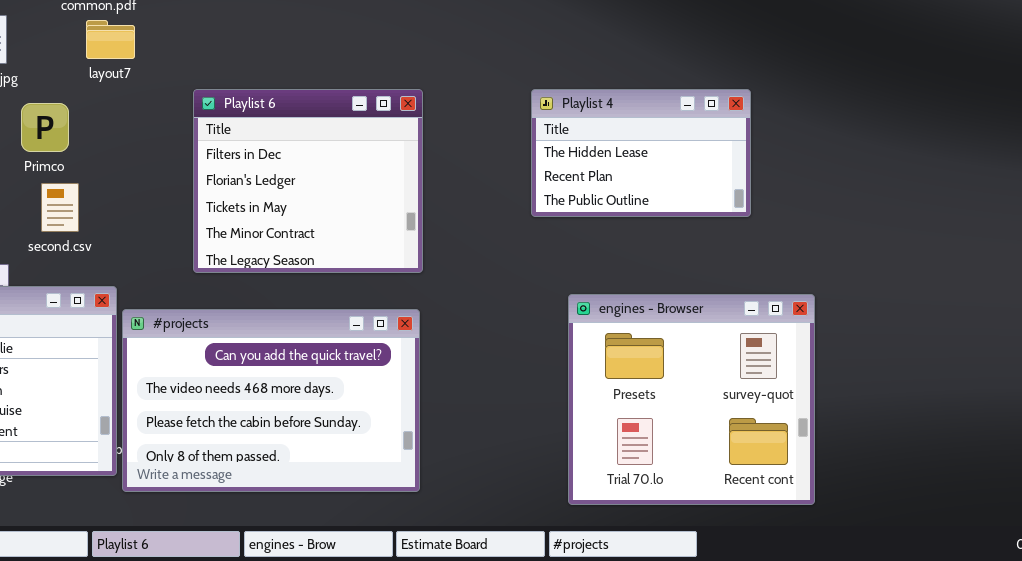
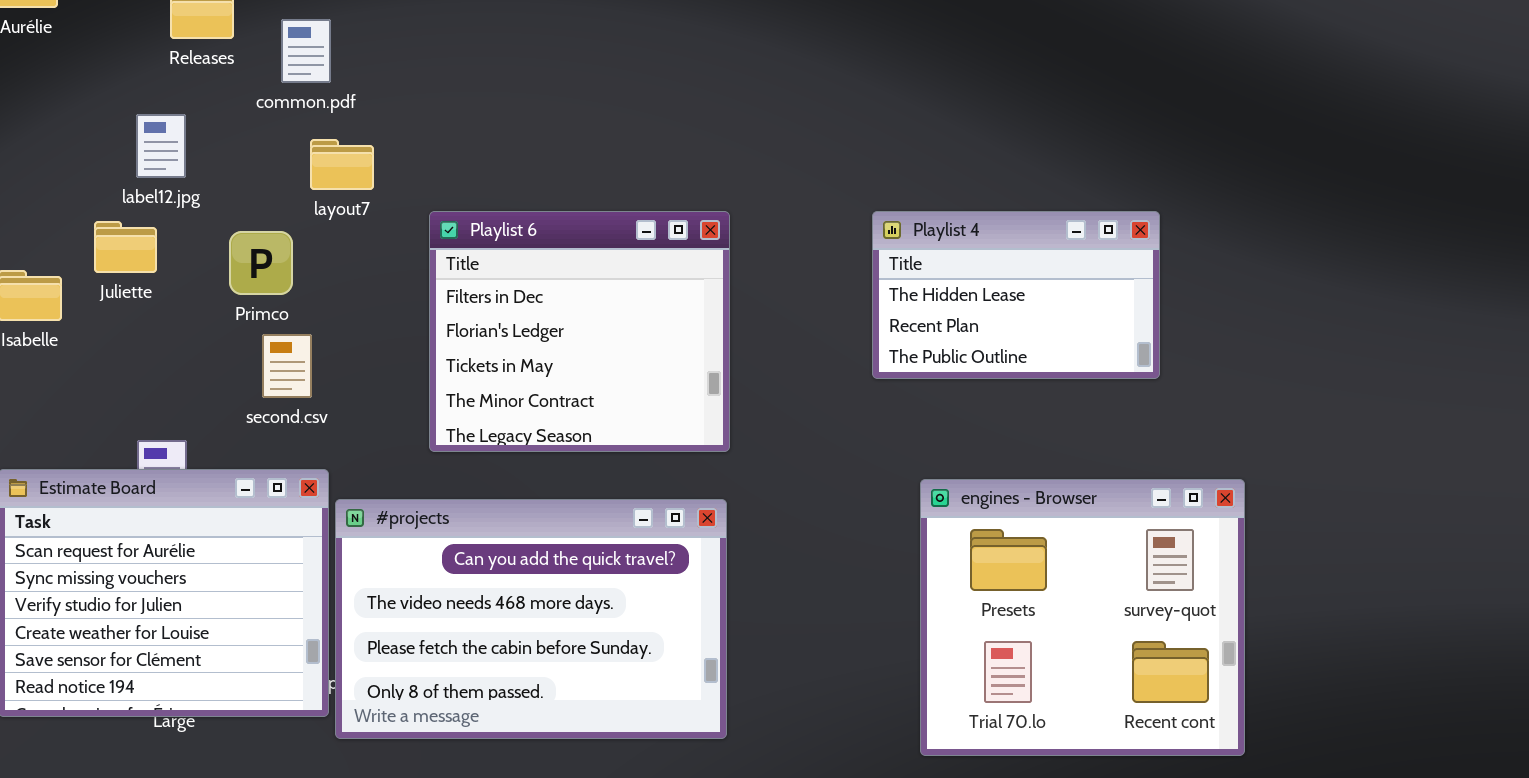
layout7: [86,20,135,59] -> [310,139,374,190], moved
Primco: [21,103,69,152] -> [229,231,293,295], moved
second.csv: [41,183,79,232] -> [262,334,312,398], moved

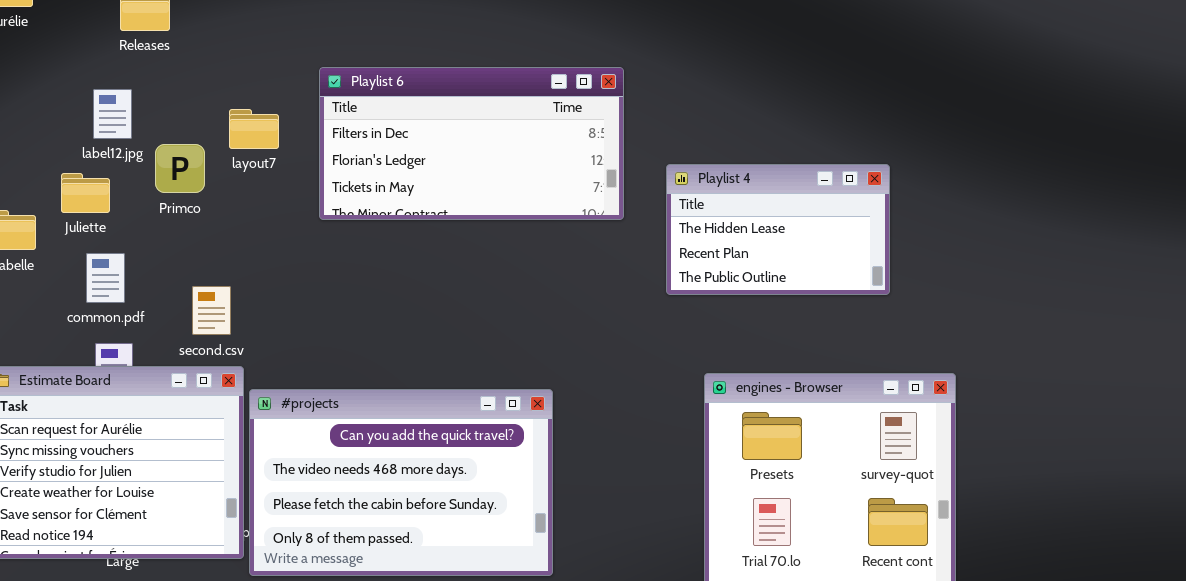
common.pdf: [281,19,331,83] -> [86,253,125,303], moved
Playlist 6: [429,211,730,452] -> [319,67,624,220], moved, resized
Primco: [229,231,293,295] -> [155,144,205,193], moved
second.csv: [262,334,312,398] -> [192,286,231,335], moved

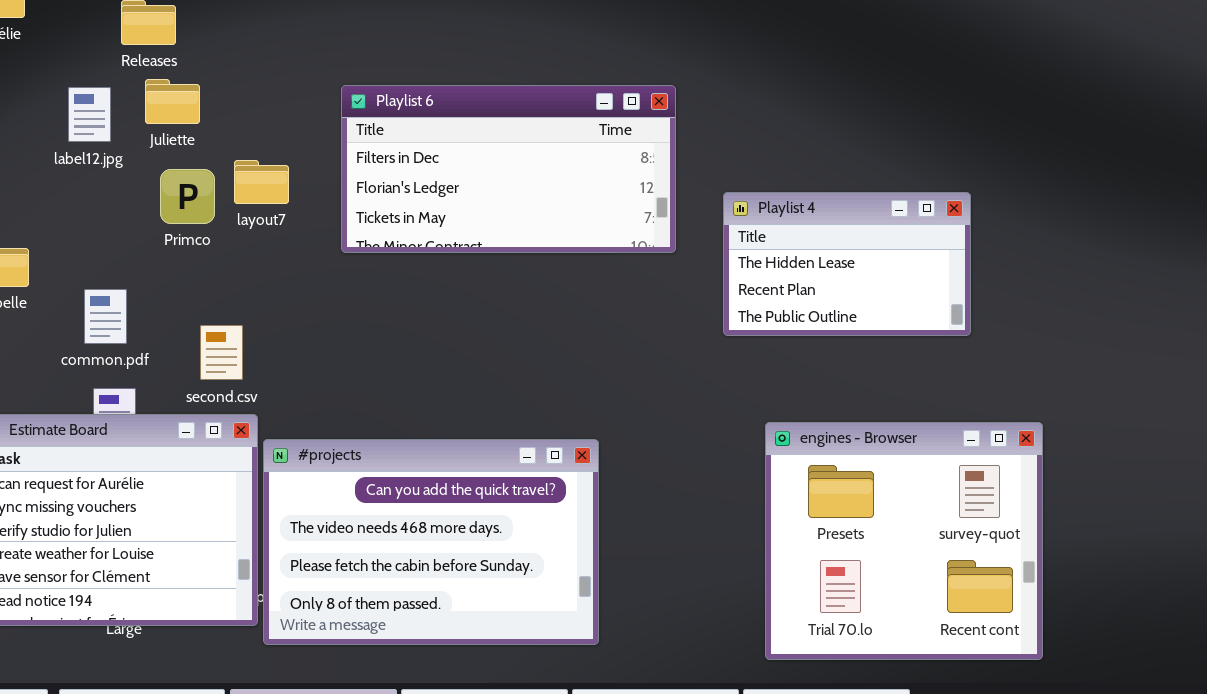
label12.jpg: [93,89,132,139] -> [68,87,111,142], moved
layout7: [229,109,279,149] -> [234,160,289,204], moved
Juliette: [61,173,110,213] -> [145,79,200,124], moved

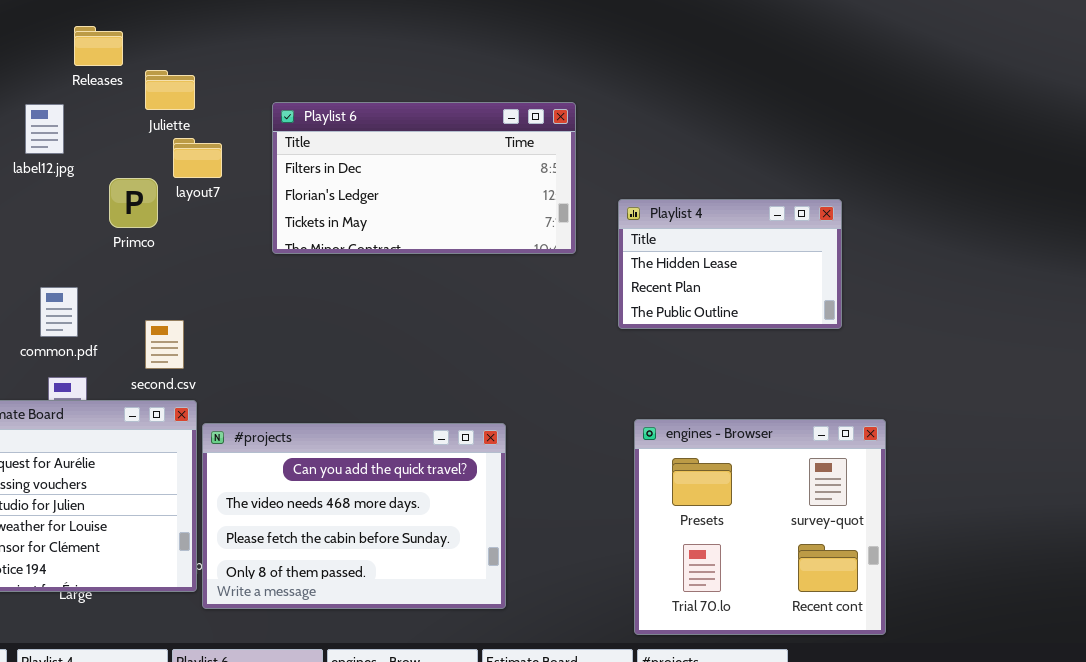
Juliette: [145,79,200,124] -> [145,70,195,110], moved
layout7: [234,160,289,204] -> [173,138,222,178], moved
engines - Browser: [765,422,1043,660] -> [634,419,886,635], moved

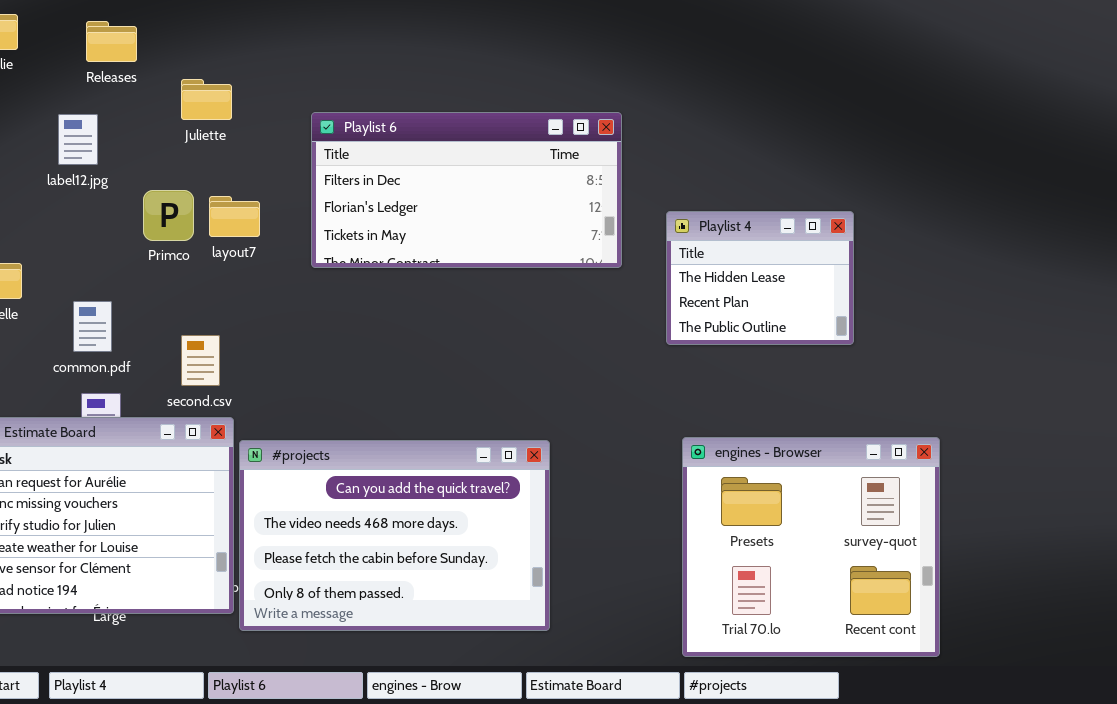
Releases: [74,26,123,66] -> [86,21,137,62], moved
layout7: [173,138,222,178] -> [209,196,260,237], moved
Playlist 4: [618,199,842,329] -> [666,211,854,345], resized

